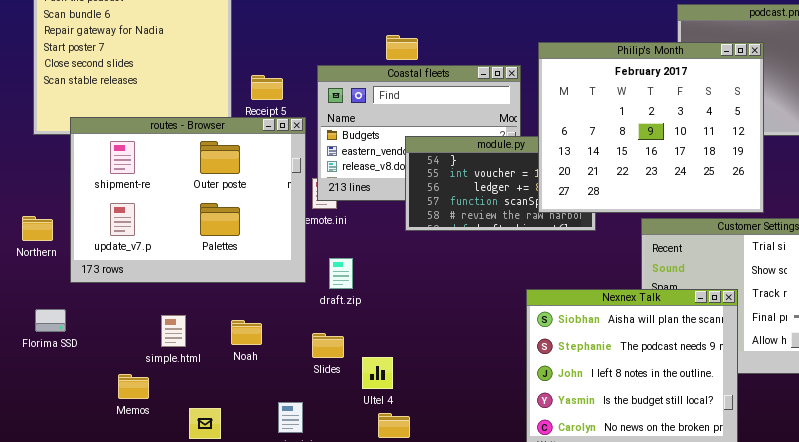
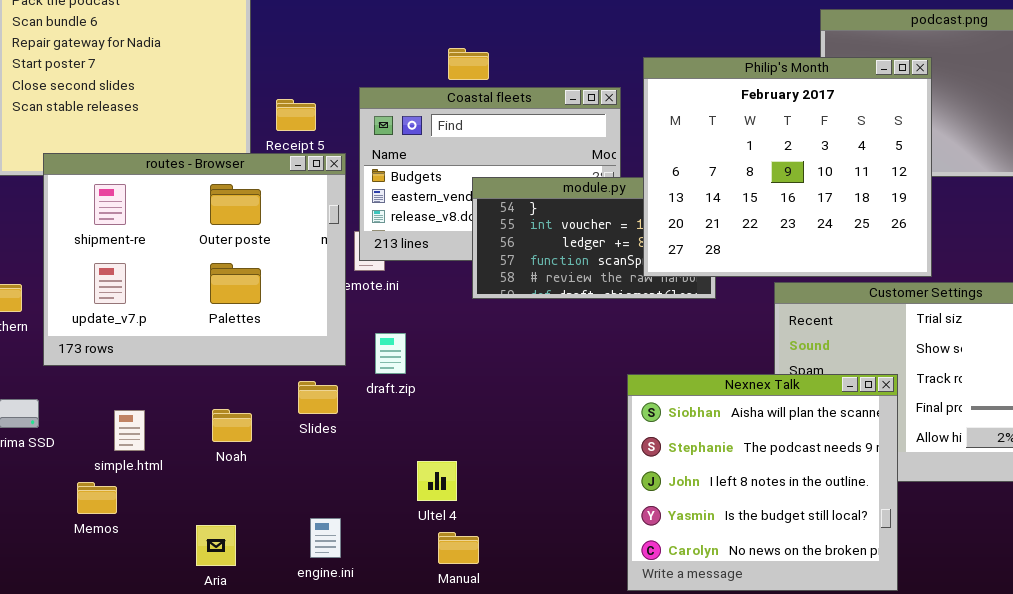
simple.html: [161,315,186,347] -> [114,410,145,451], moved
Noah: [231,320,262,345] -> [212,409,252,442], moved
Slides: [312,333,344,358] -> [298,381,338,414], moved
Memos: [118,374,149,399] -> [77,482,117,514], moved

